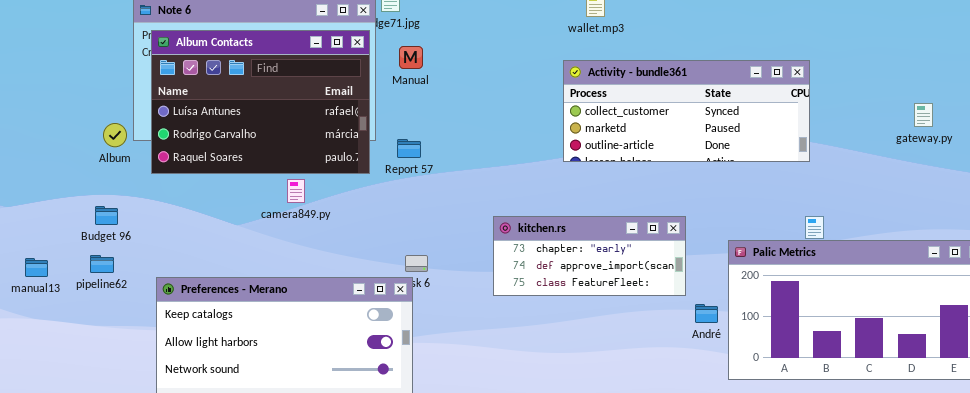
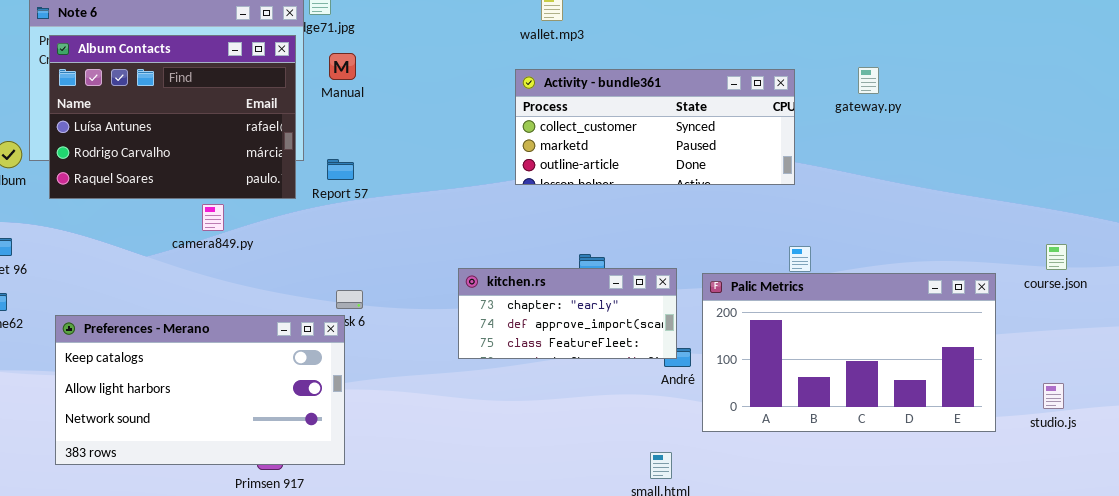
gateway.py: [914,103,933,127] -> [858,67,879,94], moved
kitchen.rs: [493,216,686,296] -> [458,268,677,359], moved

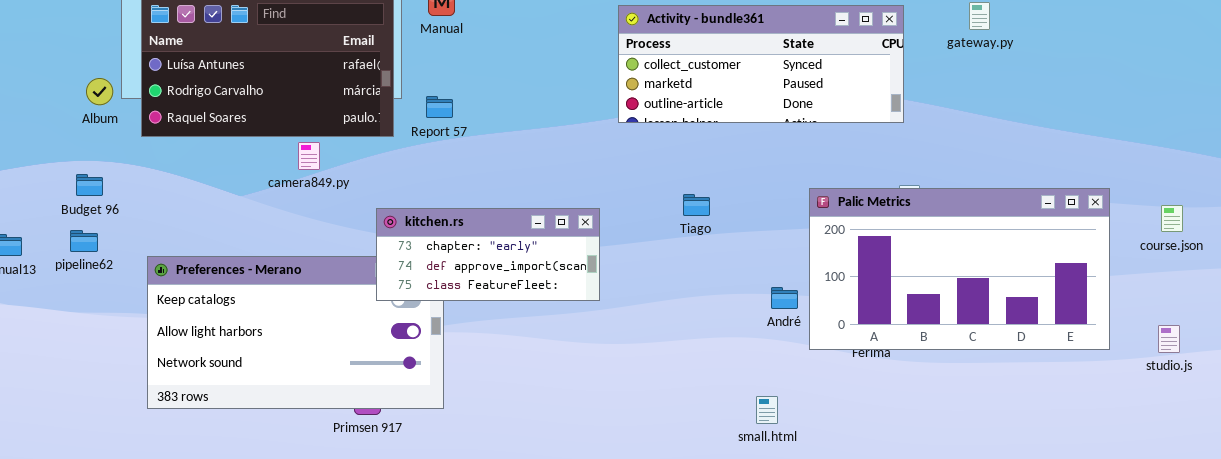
course.json: [1046,244,1067,270] -> [1161,205,1183,232], moved
kitchen.rs: [458,268,677,359] -> [376,208,600,301], moved
Palic Metrics: [702,273,996,432] -> [809,188,1110,350], moved

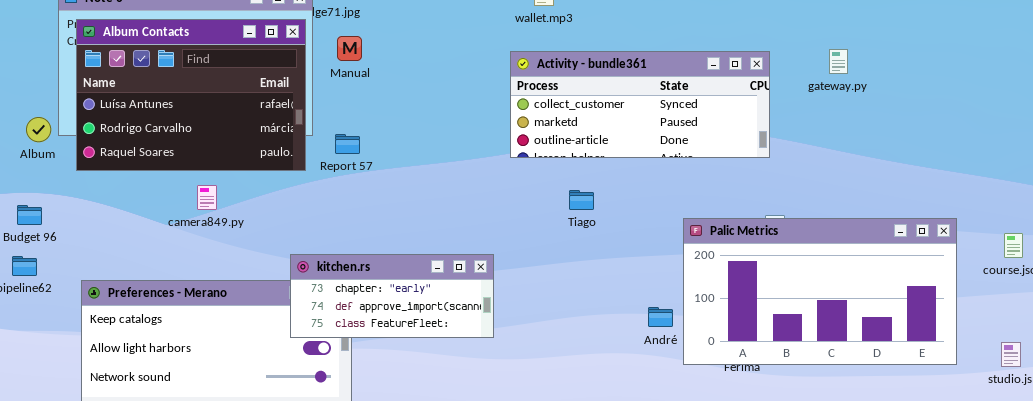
camera849.py: [298,142,320,170] -> [197,185,217,210], moved
Tiago: [683,194,710,216] -> [569,190,594,210], moved
kitchen.rs: [376,208,600,301] -> [290,254,494,338], moved

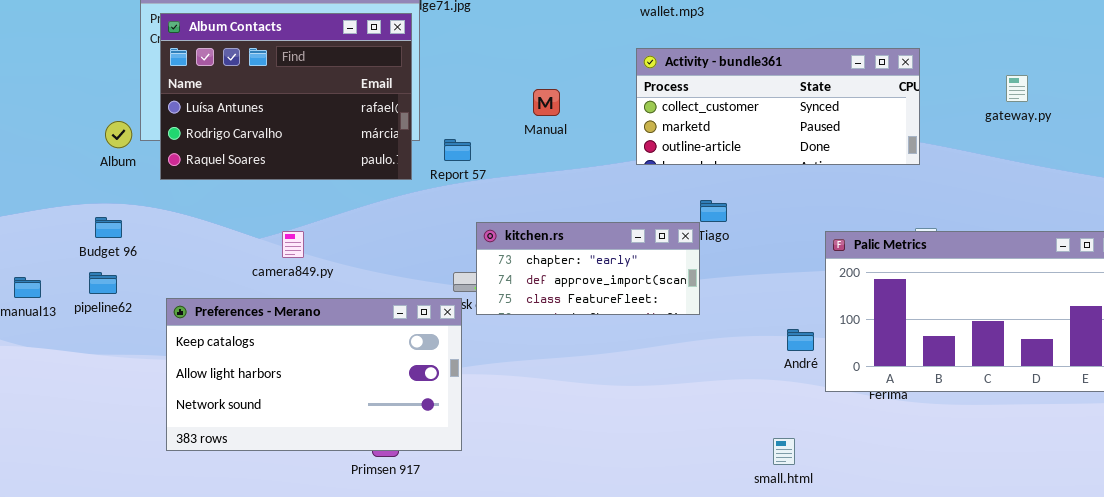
Manual: [337,36,362,61] -> [533,89,560,116], moved
gateway.py: [829,49,848,74] -> [1006,75,1028,102], moved
camera849.py: [197,185,217,210] -> [282,231,304,258], moved
kitchen.rs: [290,254,494,338] -> [476,222,700,315], moved

